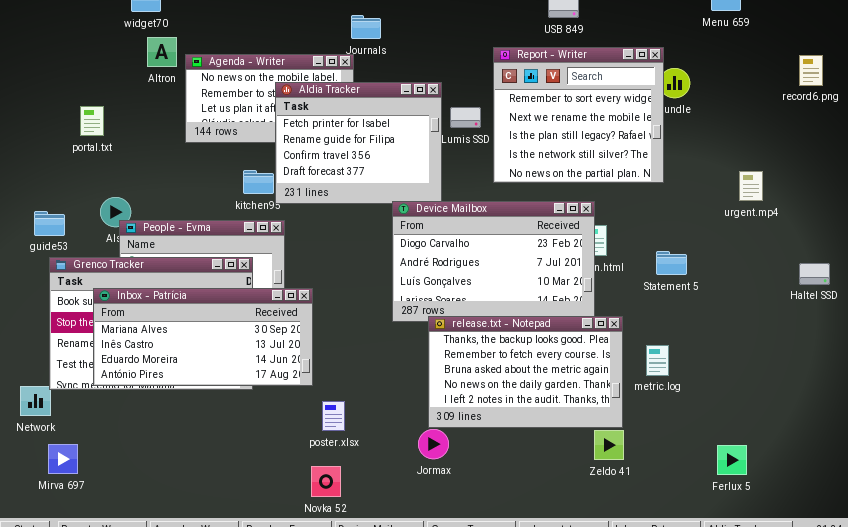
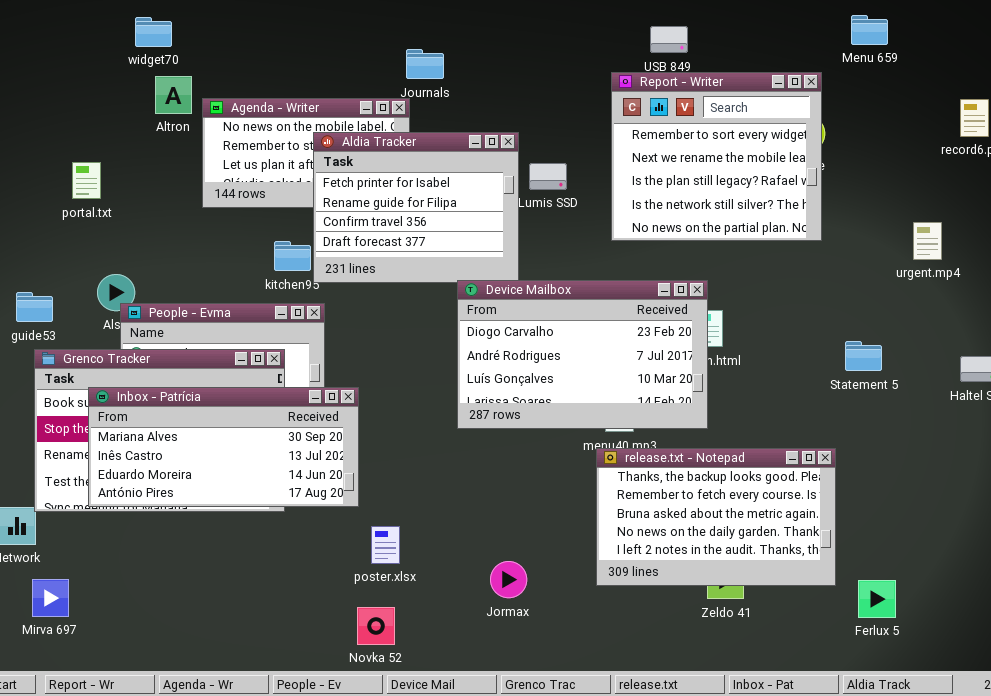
Report - Writer: [493,47,664,183] -> [611,72,822,241], moved
urgent.mp4: [739,171,763,201] -> [913,222,942,260], moved
Statement 5: [656,251,687,275] -> [845,341,882,371], moved
release.txt - Notepad: [428,316,623,428] -> [596,448,836,586], moved

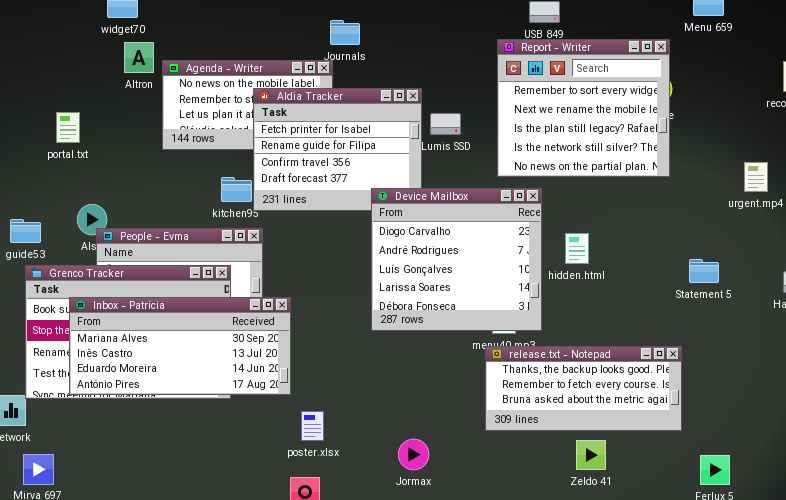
Device Mailbox: [457,280,708,429] -> [371,188,542,331], resized
release.txt - Notepad: [596,448,836,586] -> [485,346,682,431], resized

